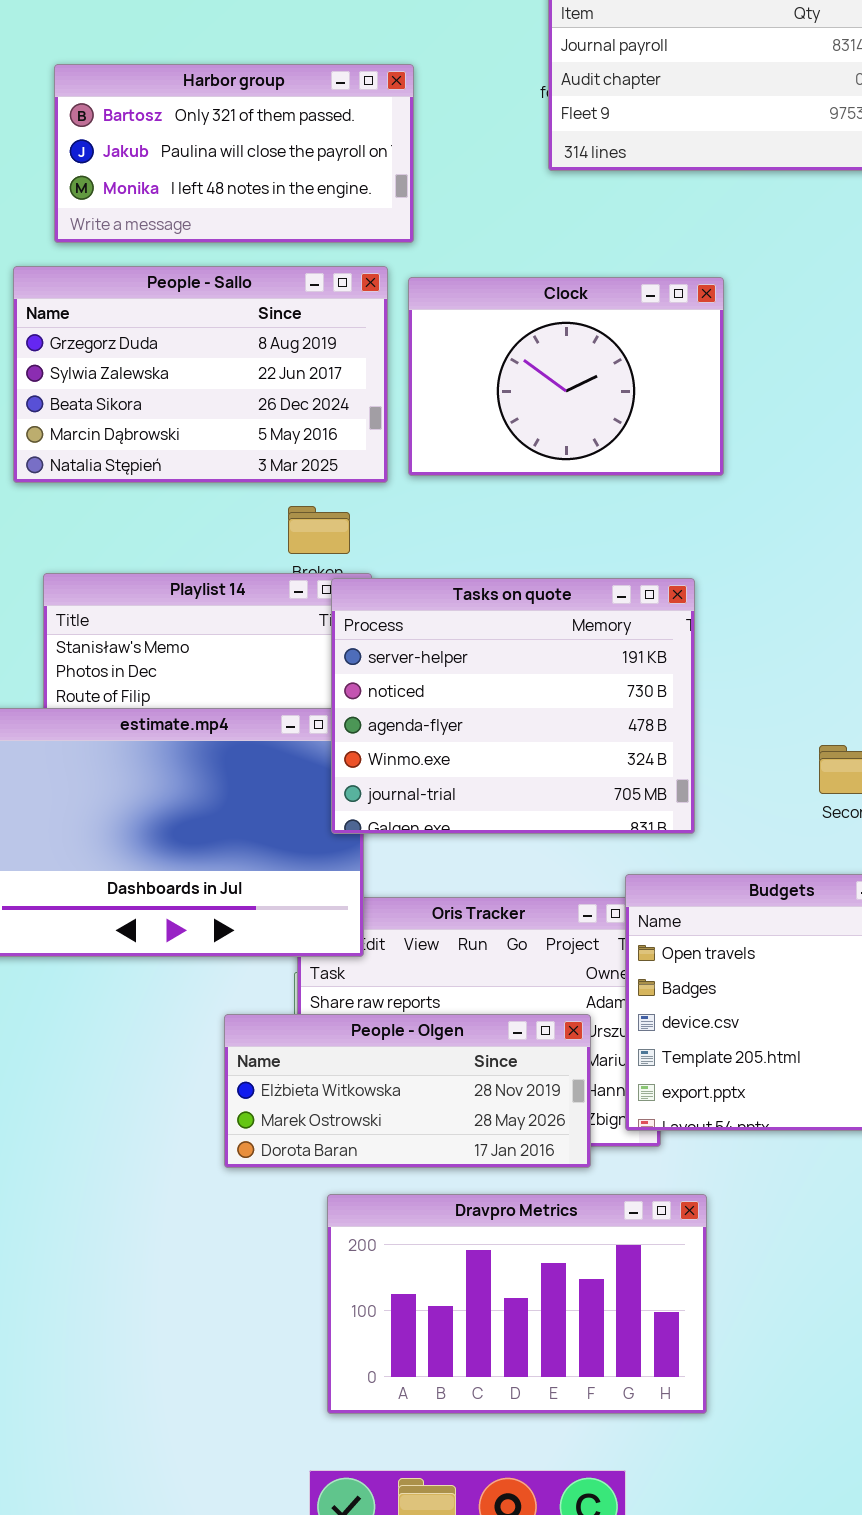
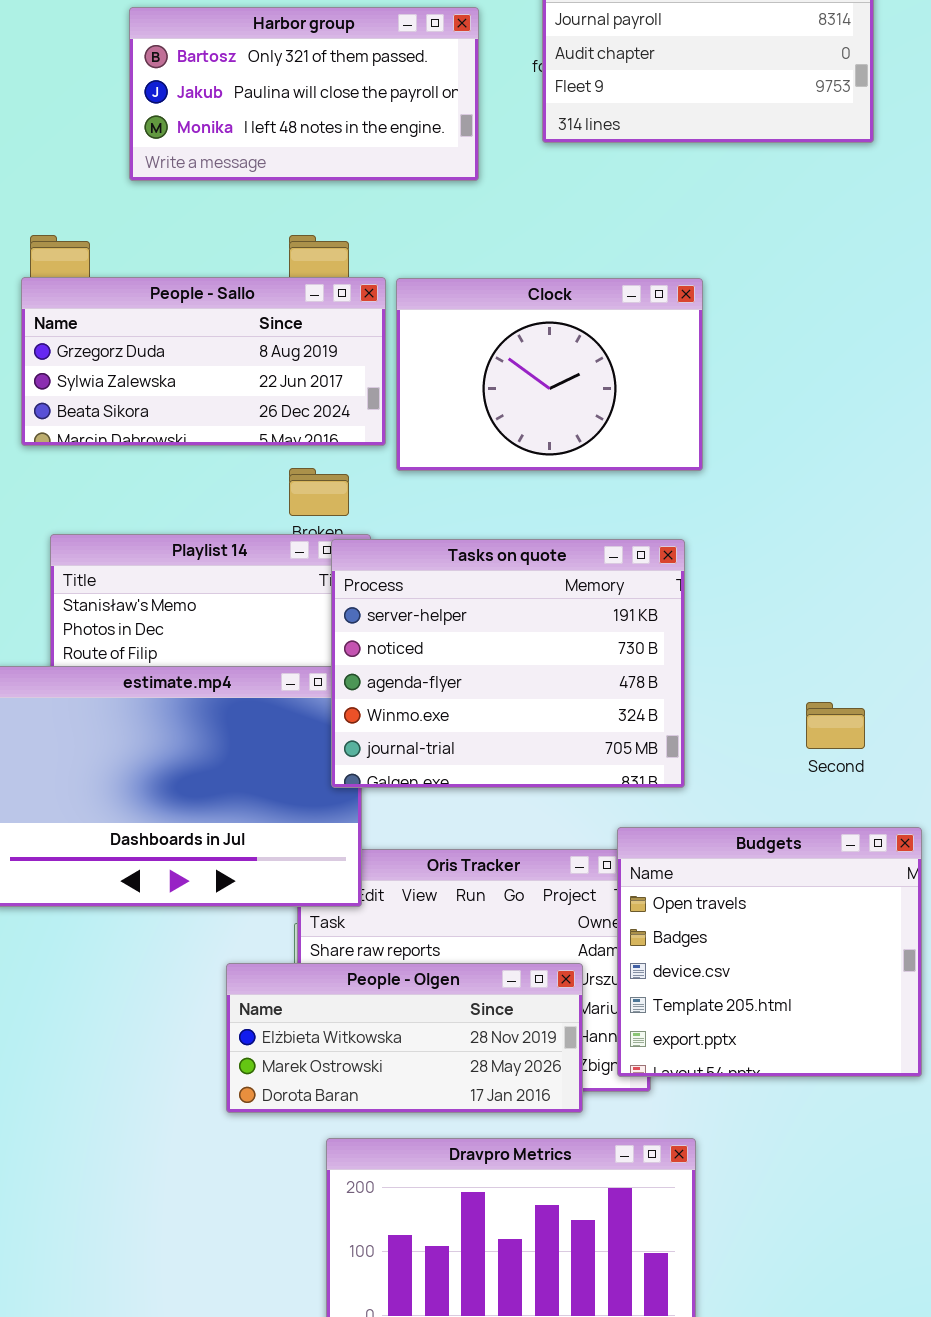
Harbor group: [54,64,414,243] -> [129,7,479,181], moved
People - Sallo: [13,266,388,483] -> [21,277,386,446], resized
Clock: [408,277,724,476] -> [396,278,703,471], moved

